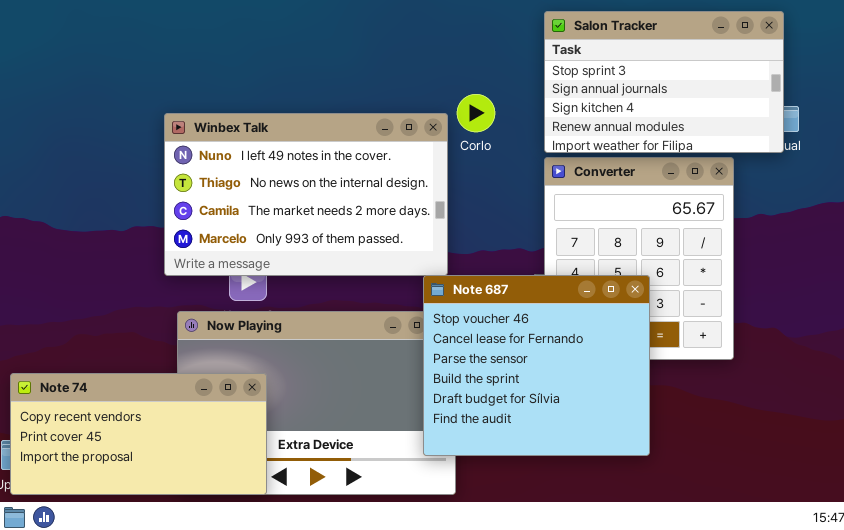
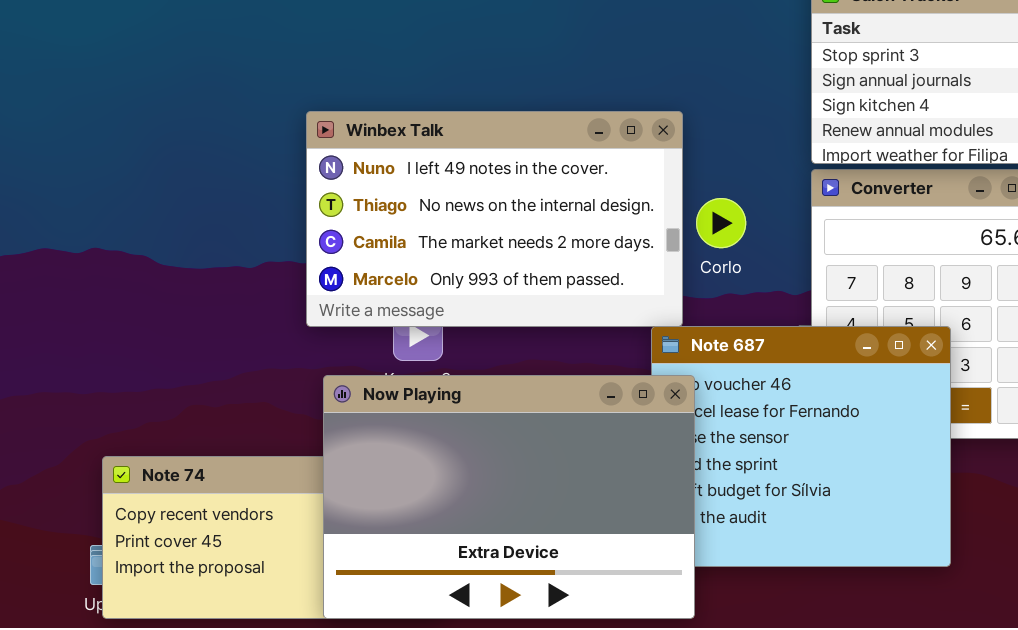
Corlo: [457,94,495,132] -> [696,198,746,248], moved
Now Playing: [177,311,456,495] -> [323,375,695,619], raised

